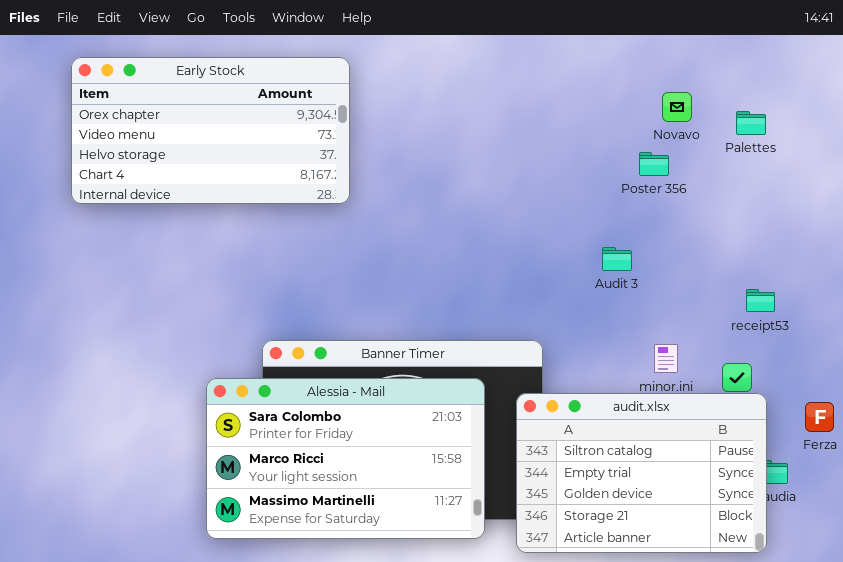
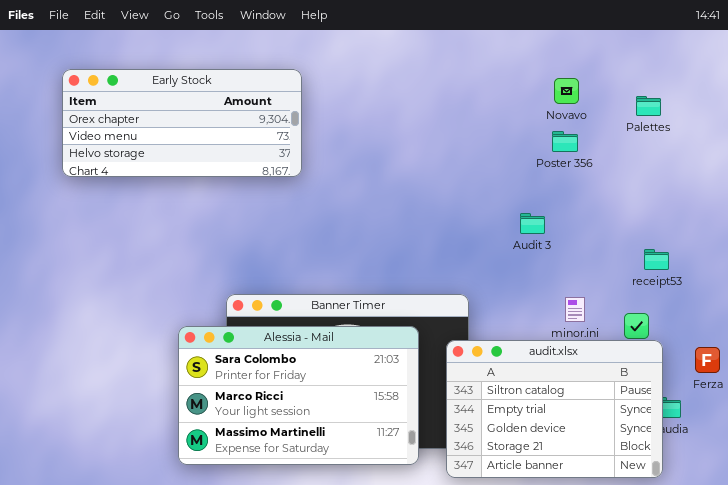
Early Stock: [71,57,350,204] -> [62,69,302,177], resized
Novavo: [662,92,692,122] -> [554,78,579,104], moved

